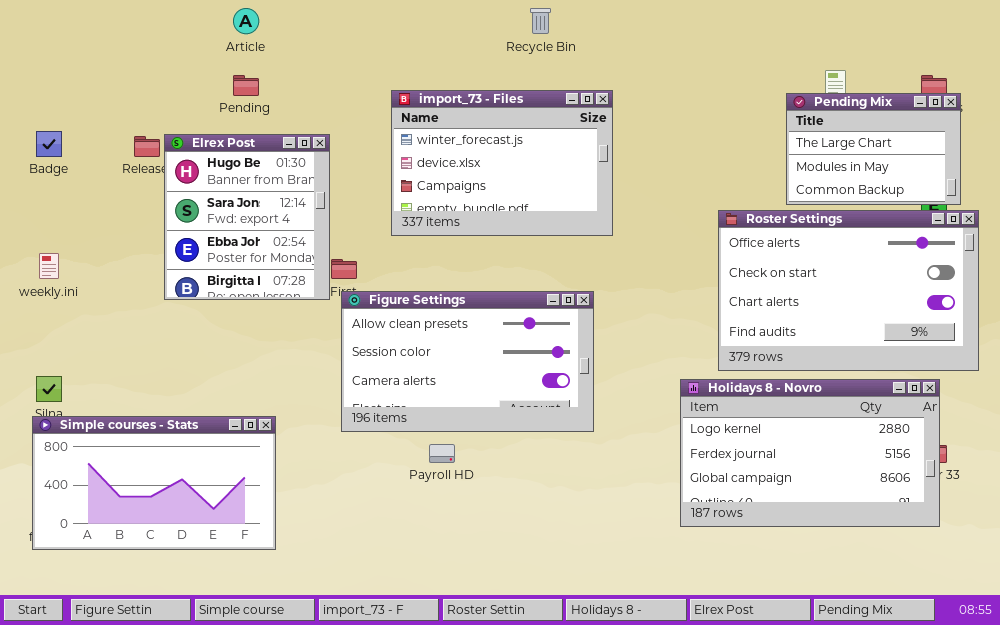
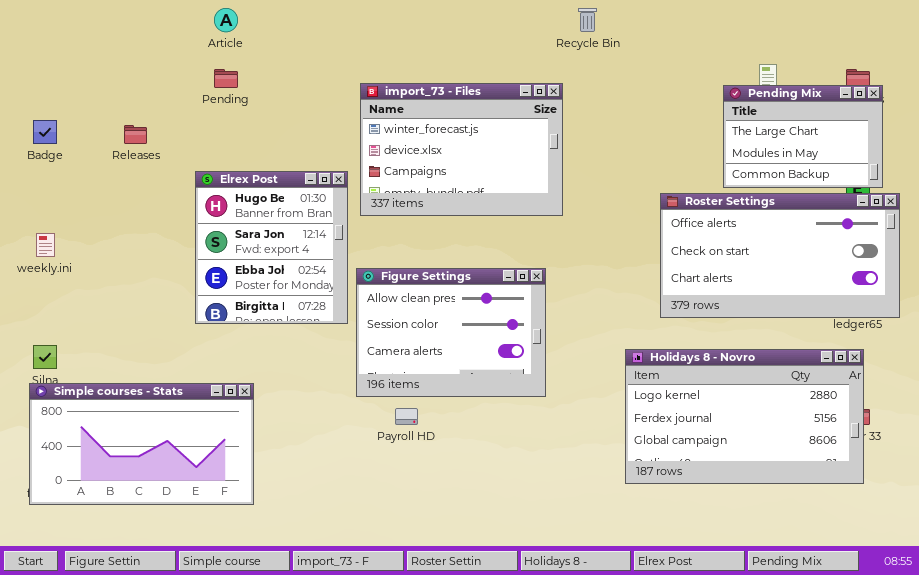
Recycle Bin: [530,8,551,34] -> [578,8,597,32], moved
Elrex Post: [164,134,330,300] -> [195,171,348,324], moved
Roster Settings: [718,210,979,371] -> [660,193,900,318], resized
Figure Settings: [341,291,594,432] -> [356,268,546,397], resized

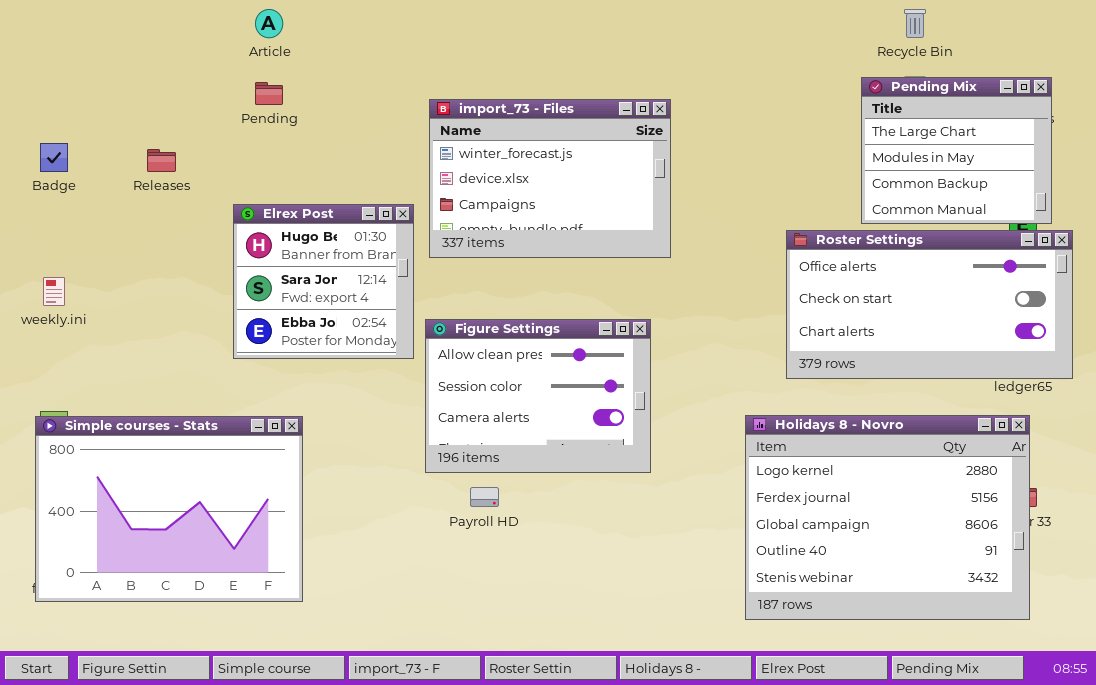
Recycle Bin: [578,8,597,32] -> [904,9,926,38], moved
Pending Mix: [723,85,883,188] -> [861,77,1052,224], resized
Elrex Post: [195,171,348,324] -> [233,204,414,359], resized
Holidays 8 - Novro: [625,349,864,484] -> [745,415,1030,620], resized
Simple courses - Stats: [29,383,254,505] -> [35,416,303,602], resized

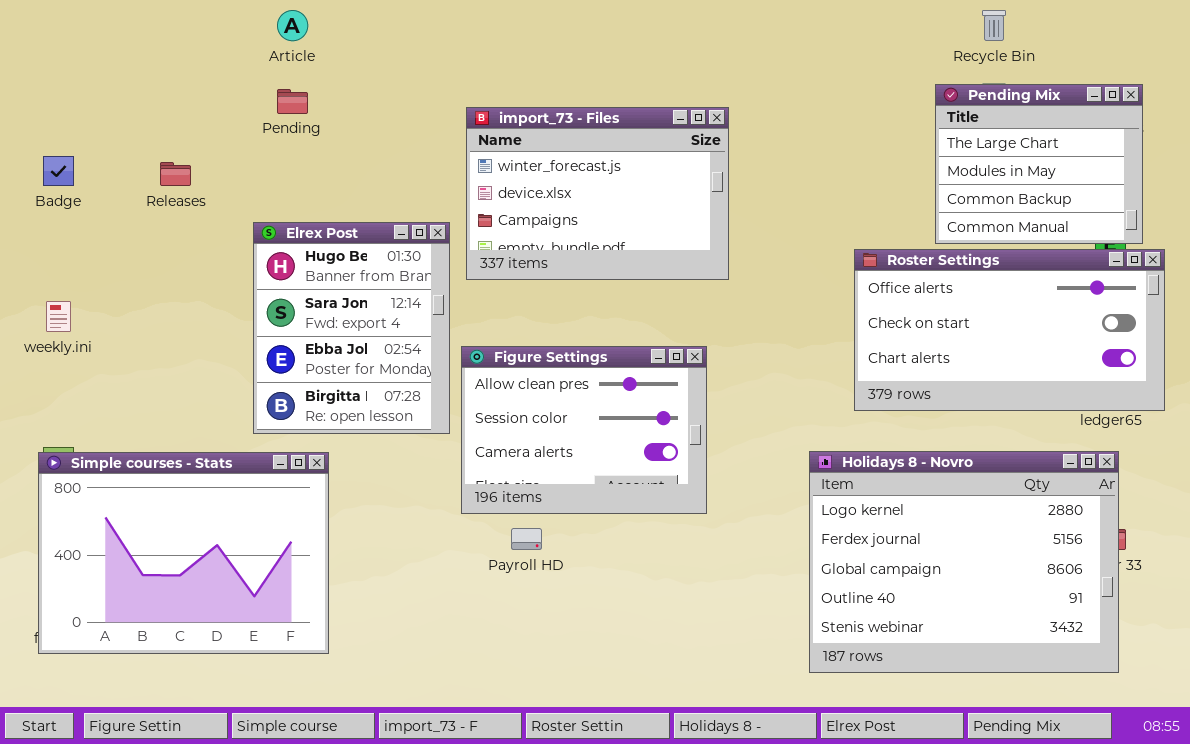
Elrex Post: [233,204,414,359] -> [253,222,450,434], resized

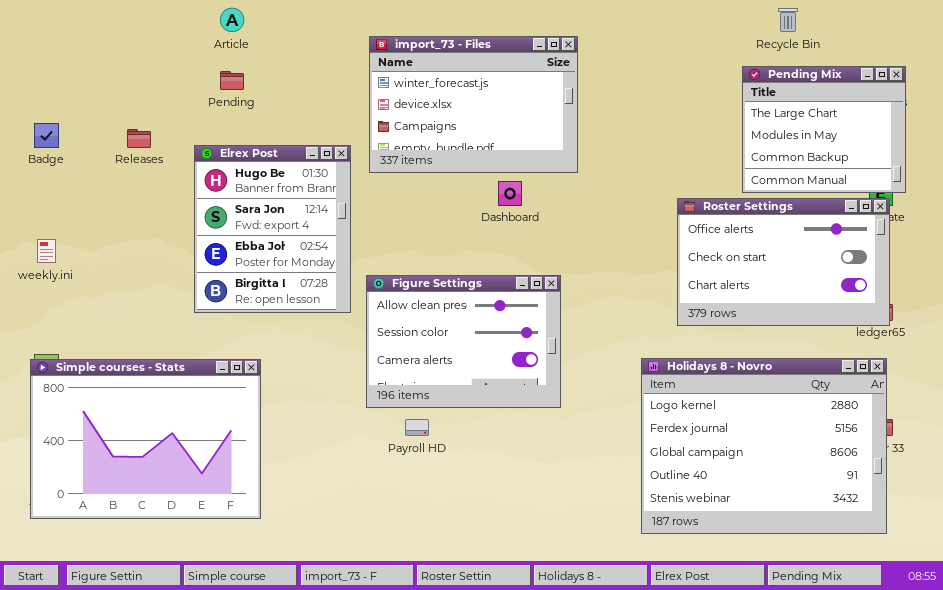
import_73 - Files: [466,107,729,280] -> [369,36,578,173], moved
Elrex Post: [253,222,450,434] -> [194,145,351,313], moved
Roster Settings: [854,249,1165,411] -> [677,198,890,326], resized

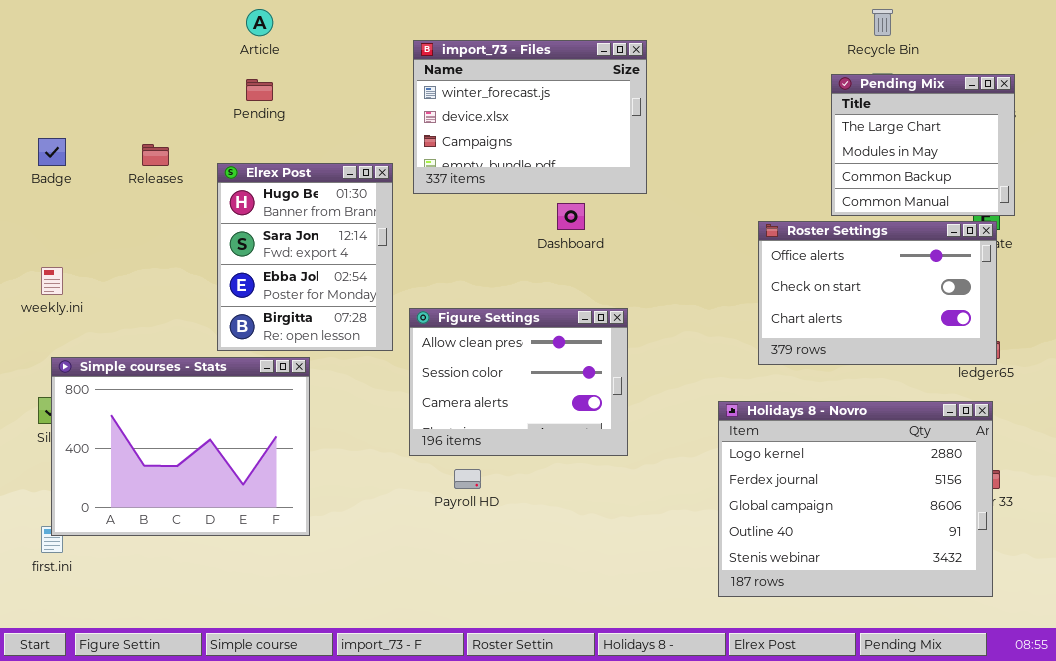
Simple courses - Stats: [30,359,261,519] -> [51,357,310,536], moved

